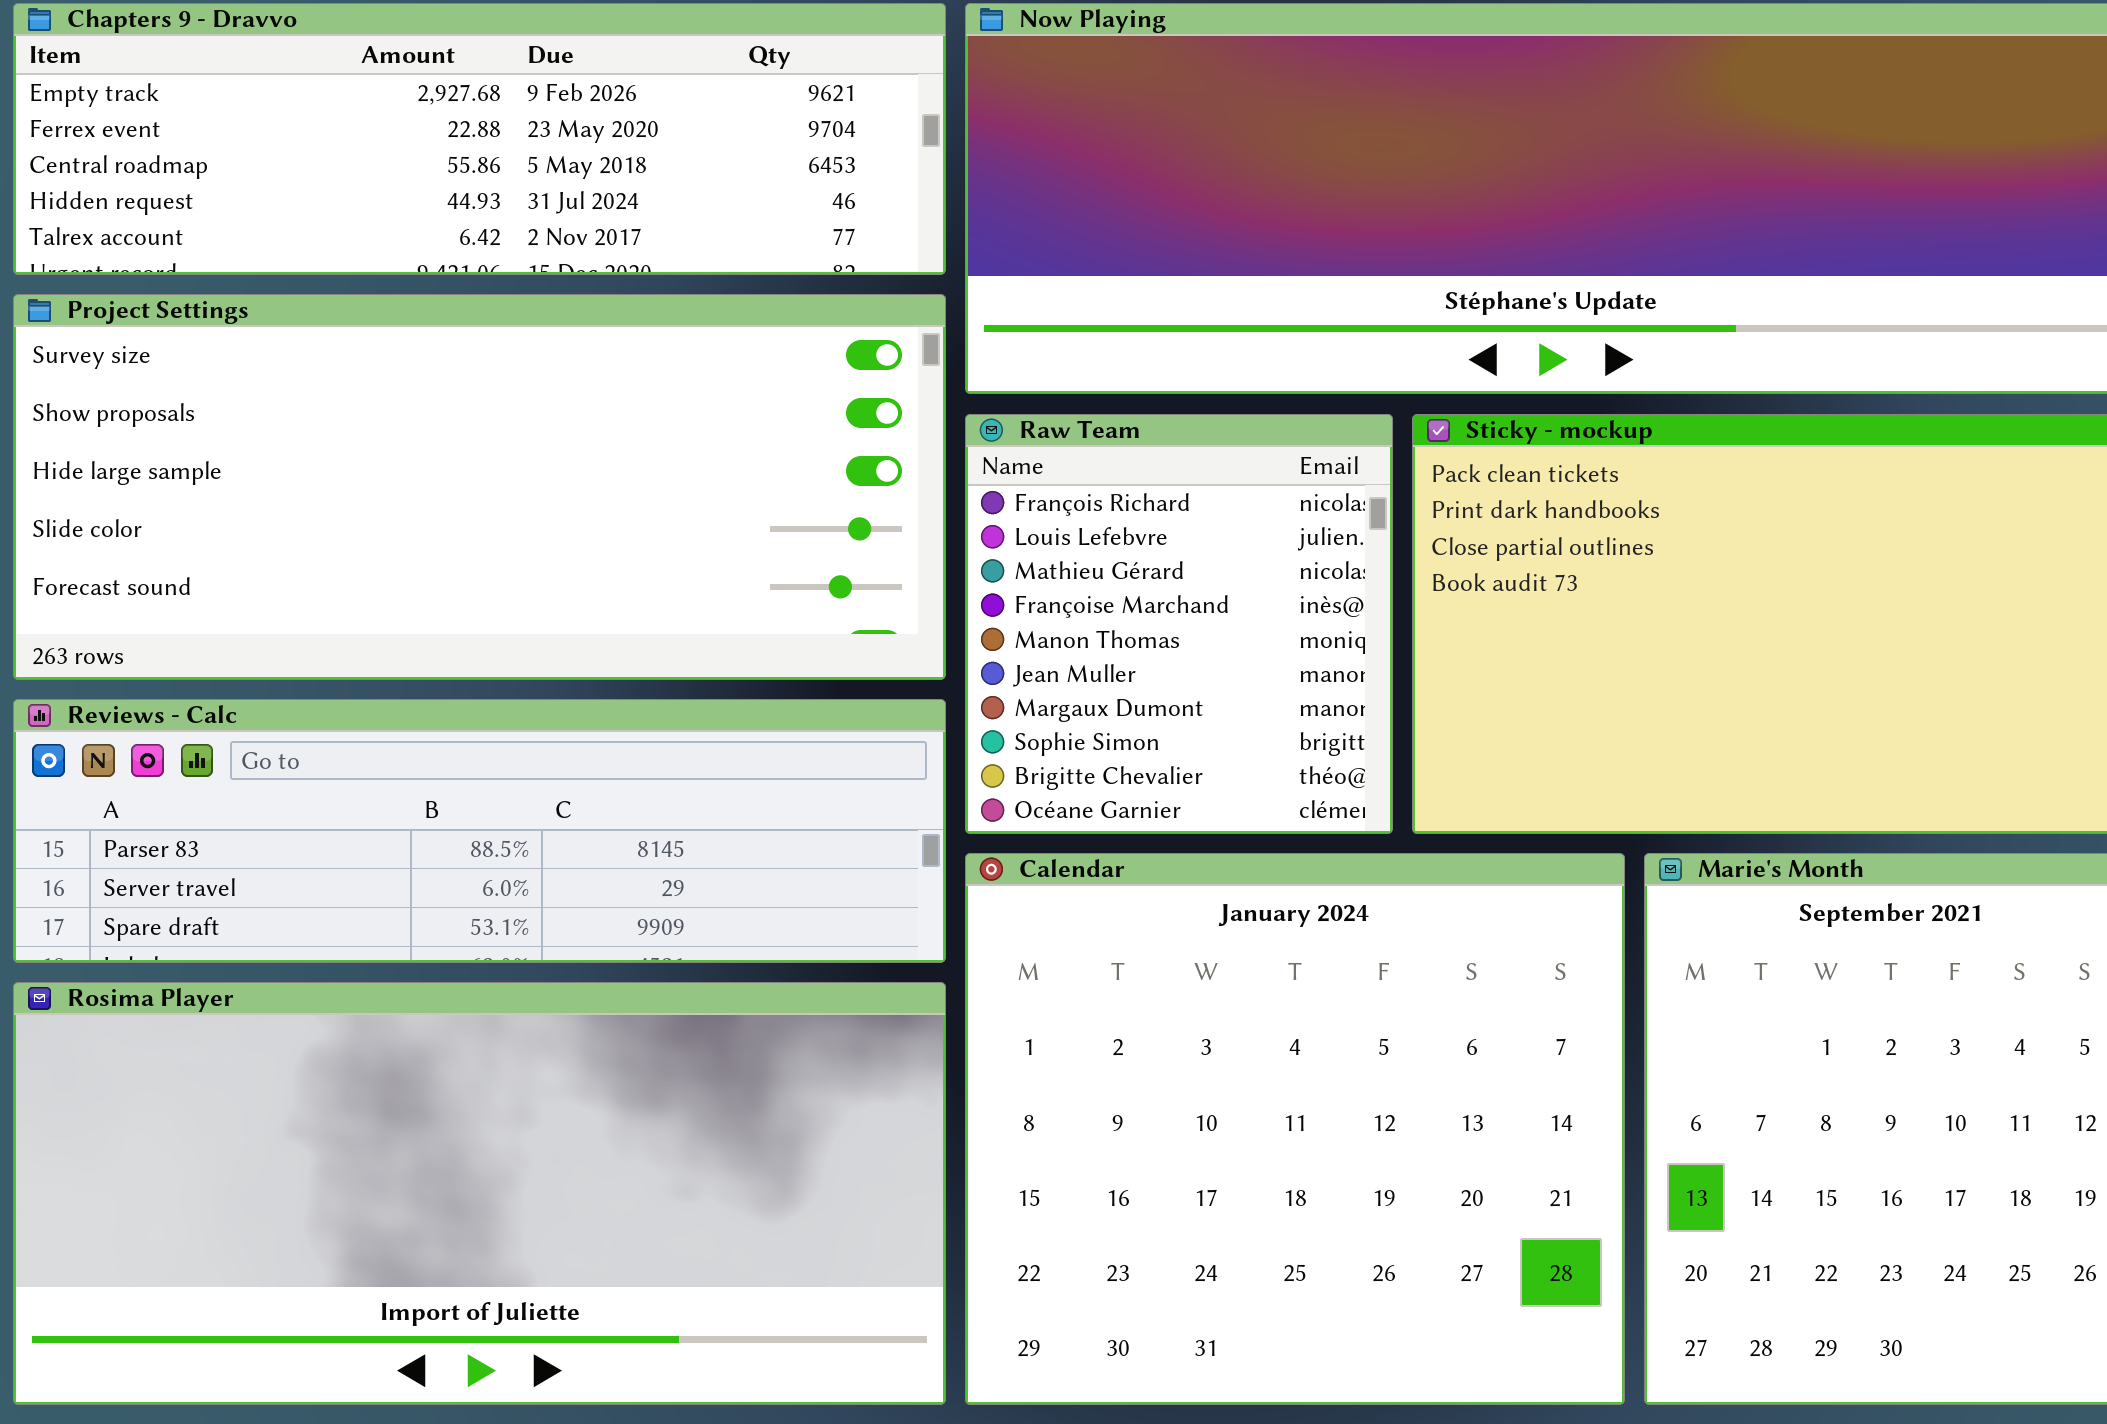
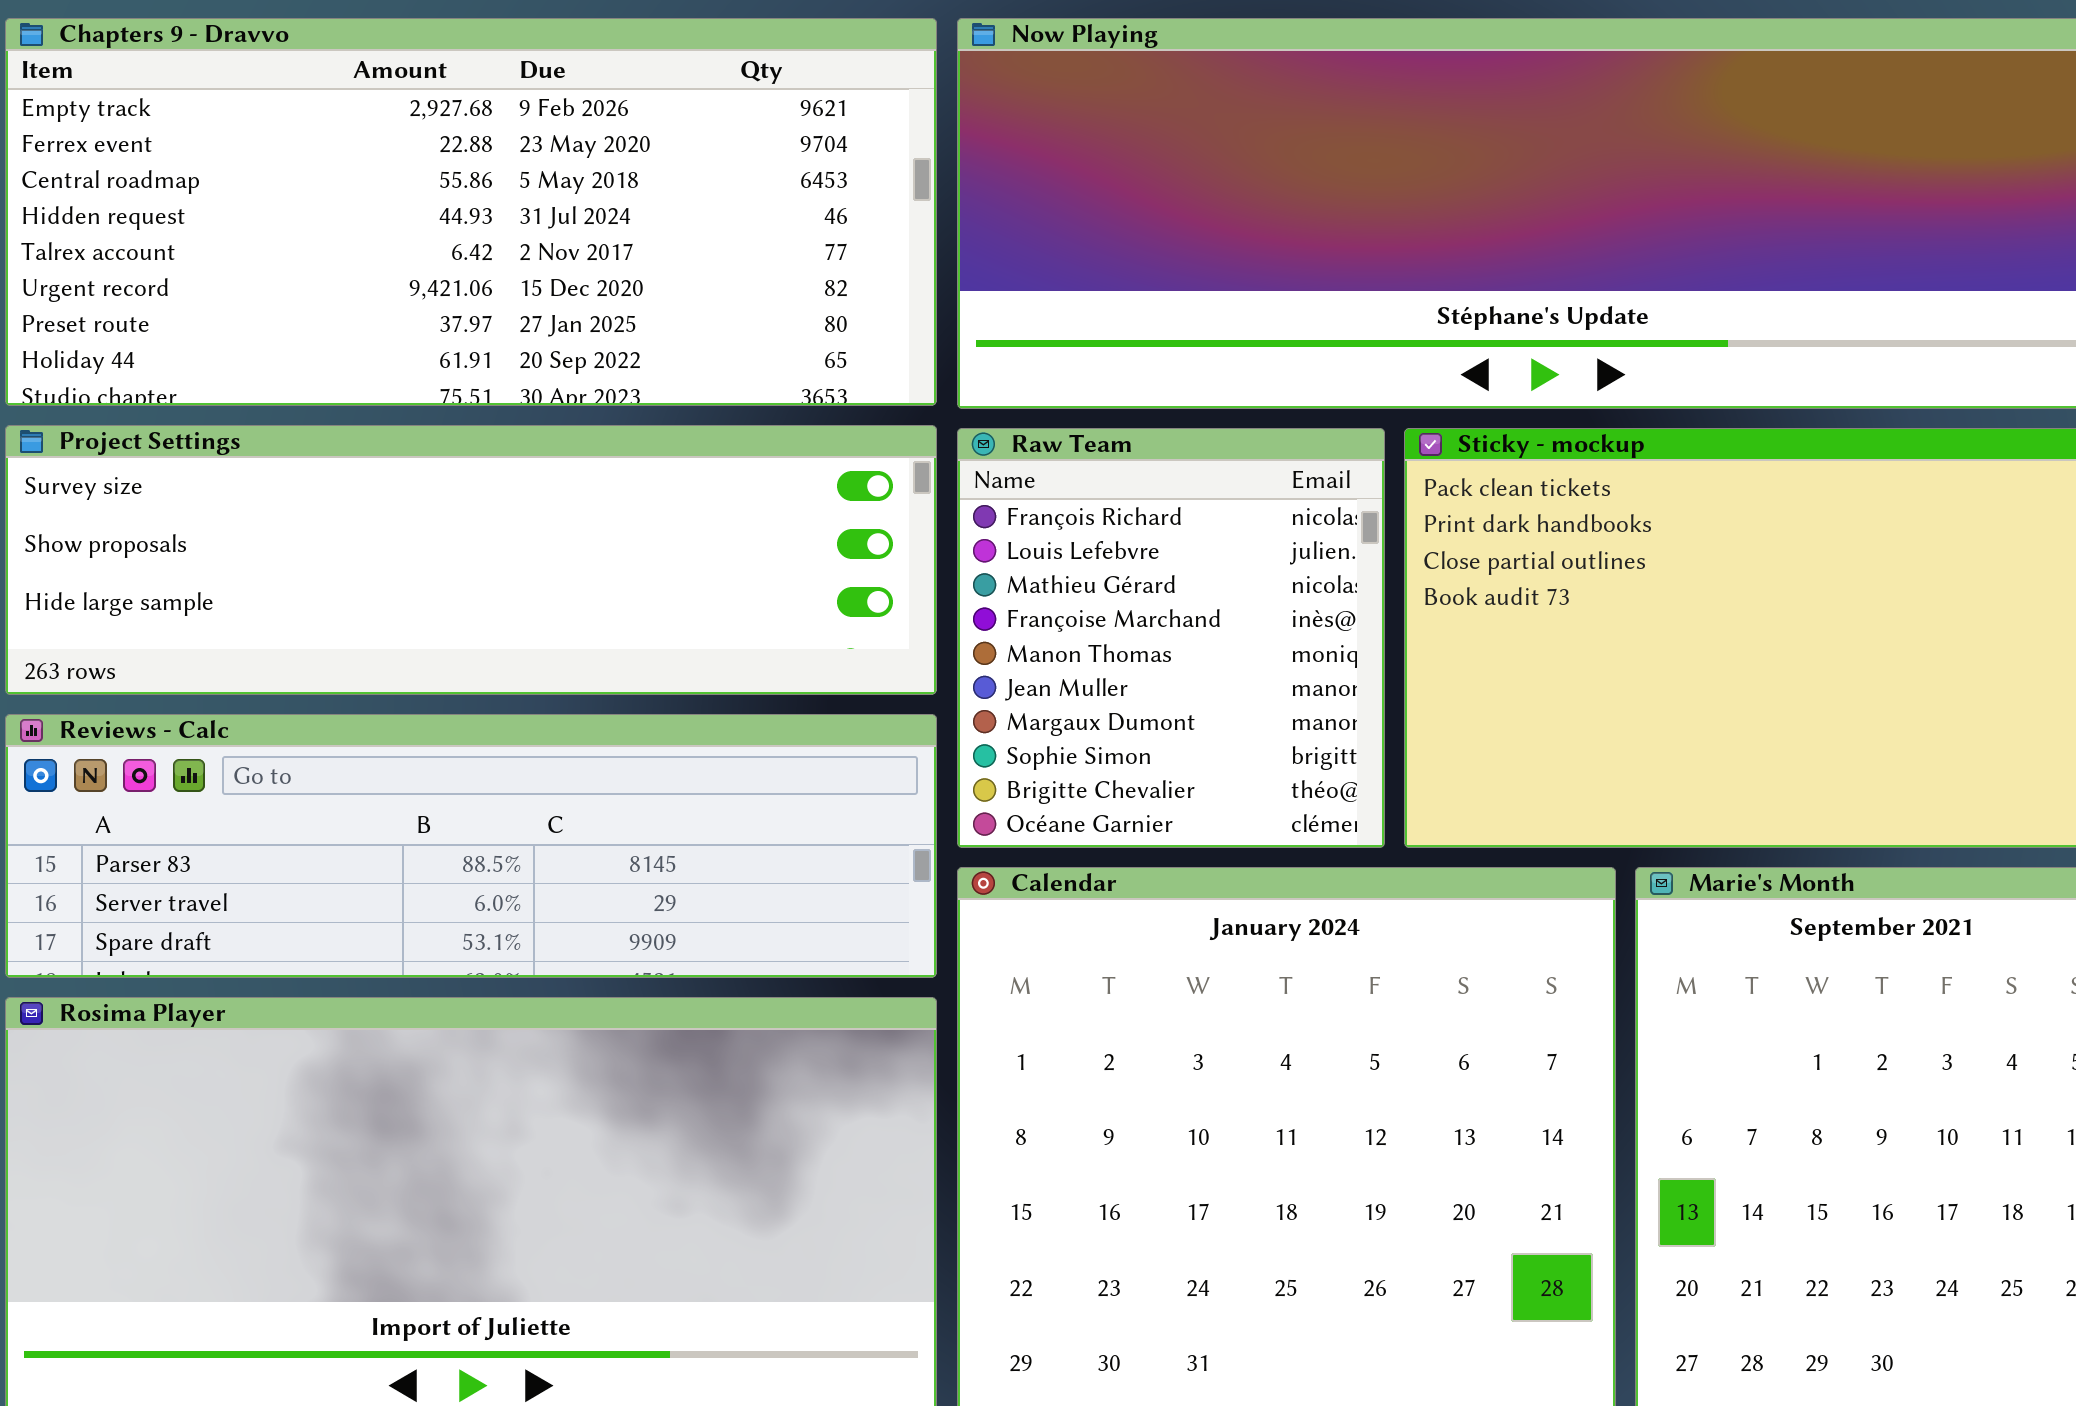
Chapters 9 - Dravvo: [13,3,946,275] -> [5,18,937,406], resized
Project Settings: [13,294,946,680] -> [5,425,937,695], resized

